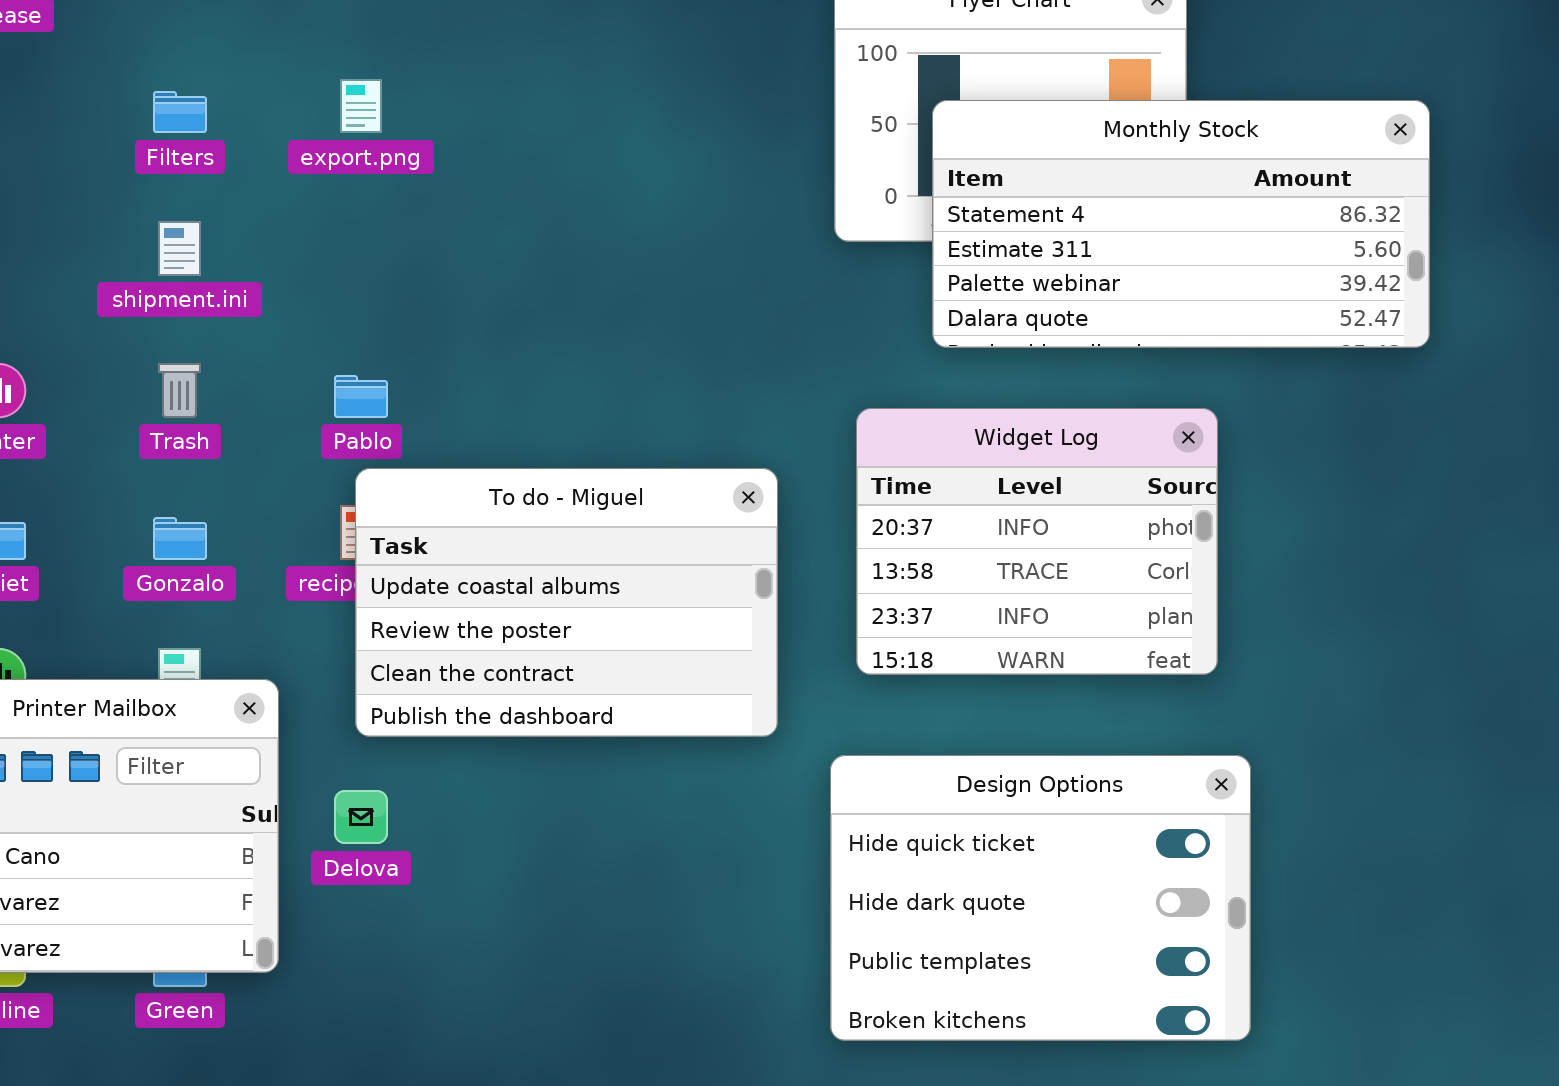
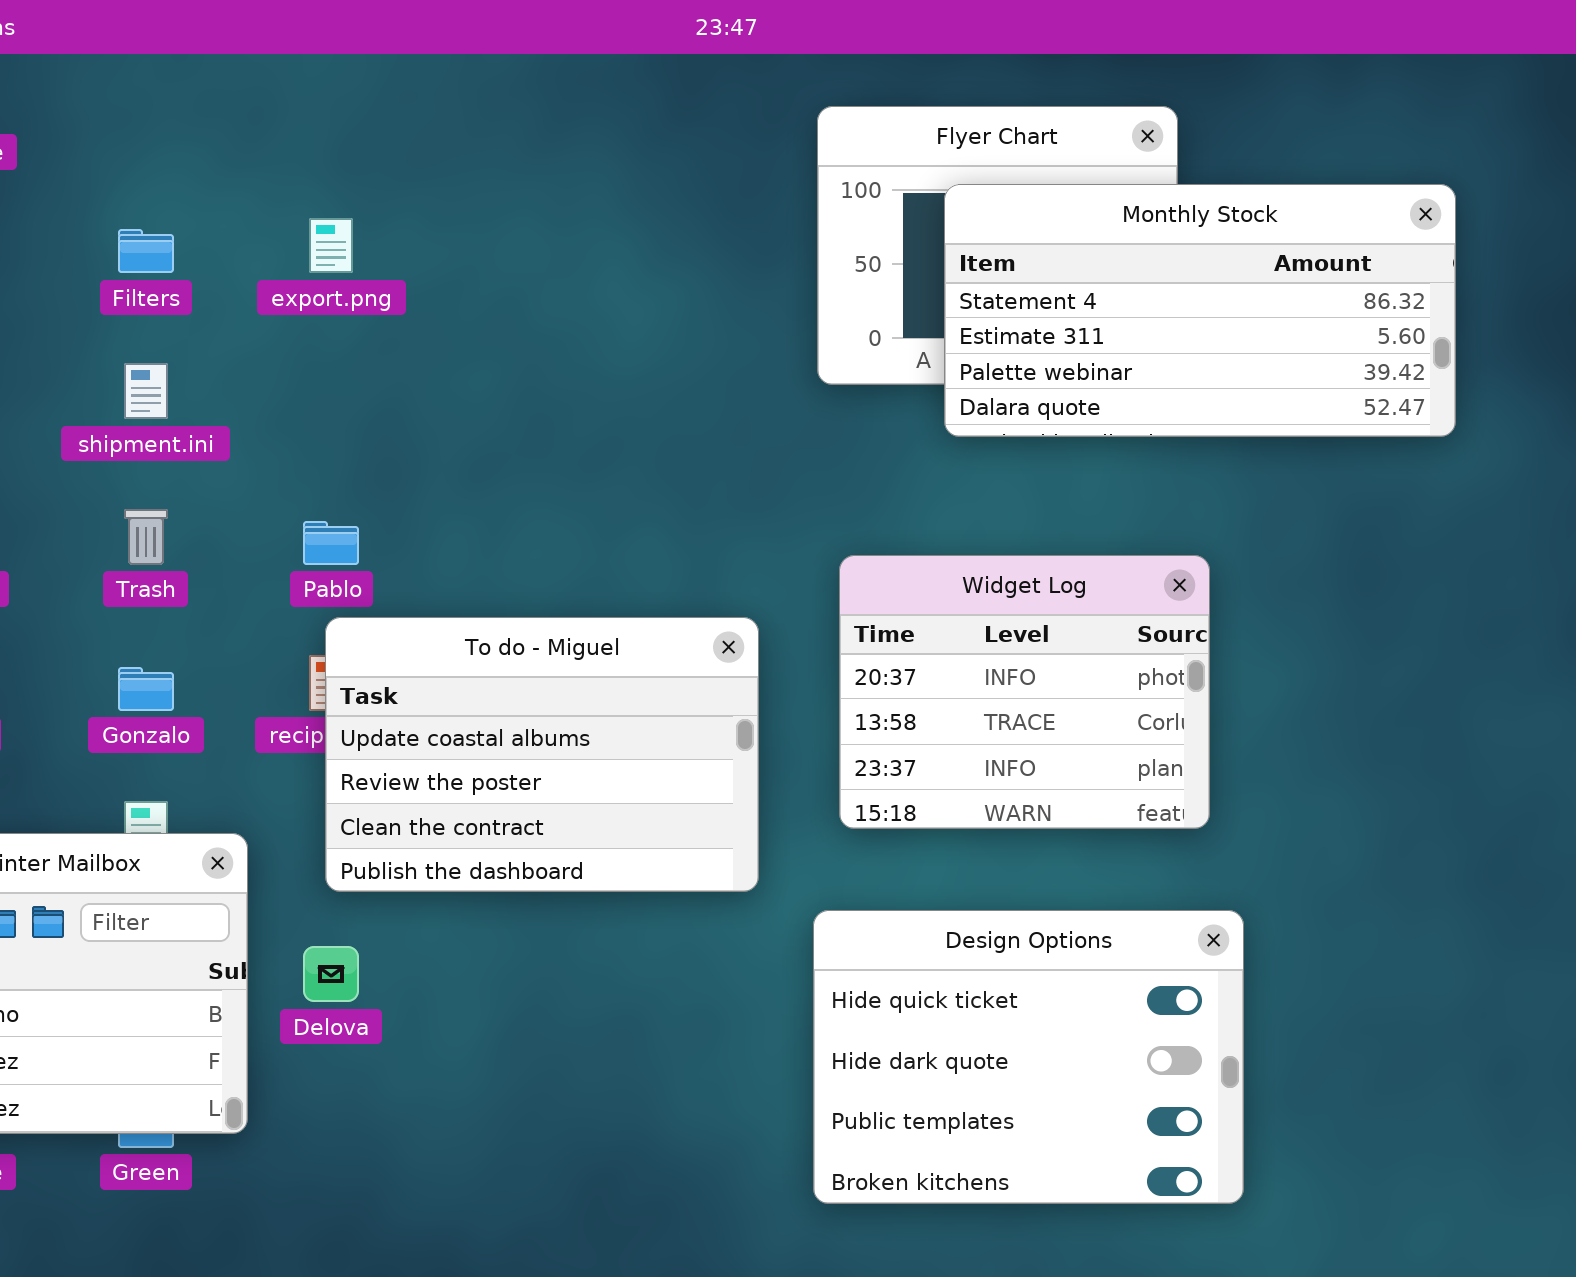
Monthly Stock: [932,100,1430,348] -> [944,184,1456,437], moved

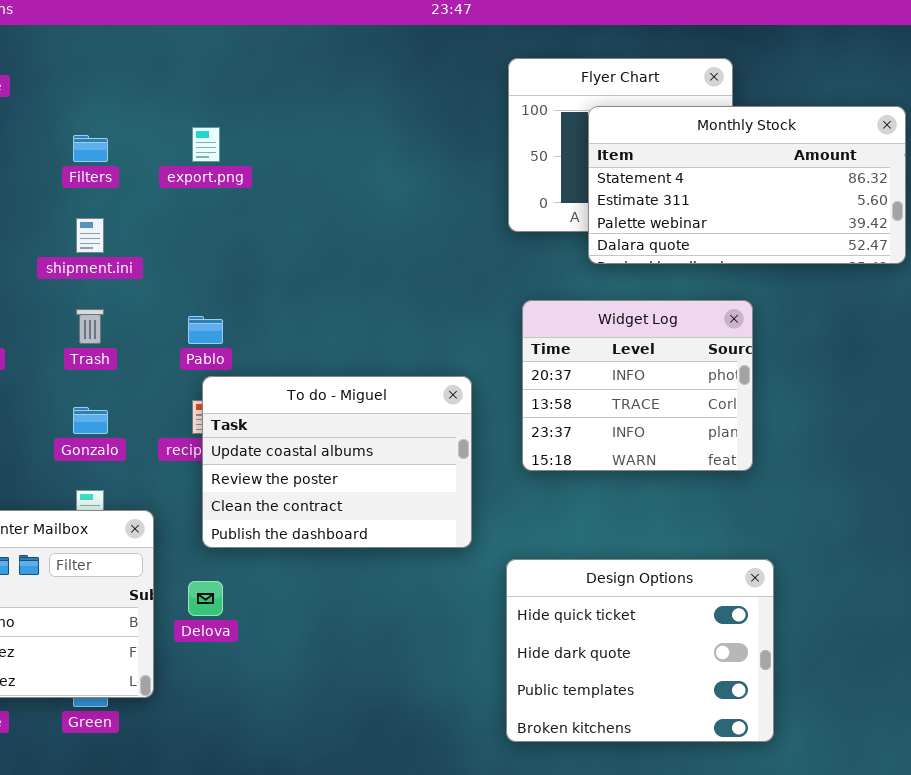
Widget Log: [839,555,1210,829] -> [522,300,753,471], moved

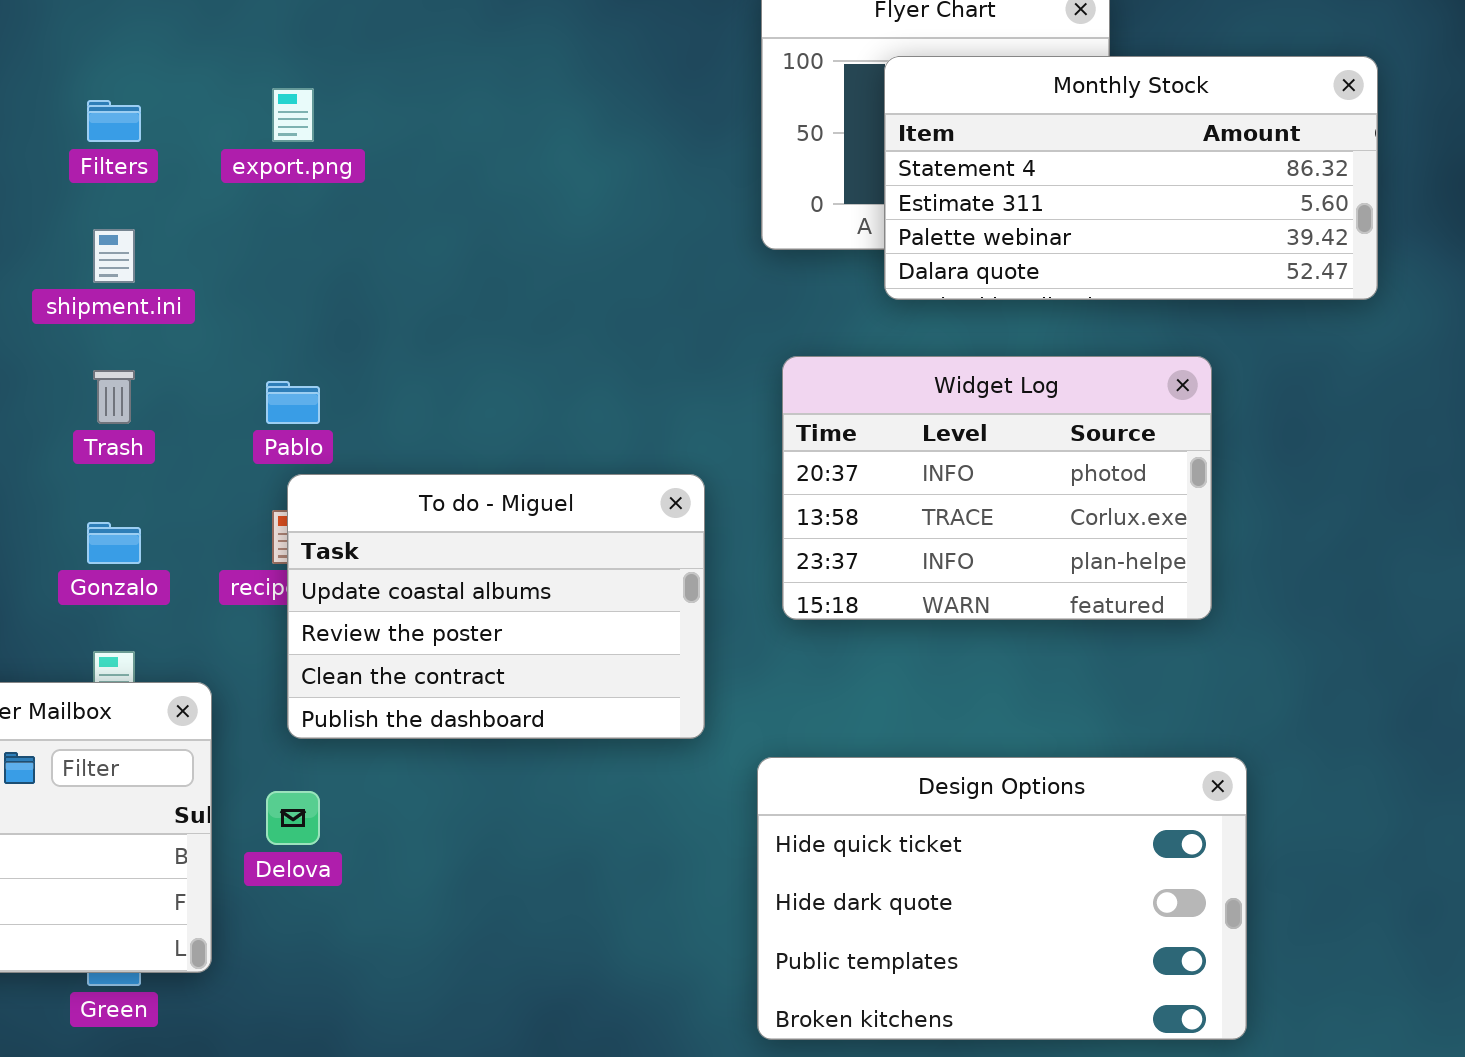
Widget Log: [522,300,753,471] -> [782,356,1212,620], resized
Design Options: [506,559,774,742] -> [757,757,1247,1040], resized

